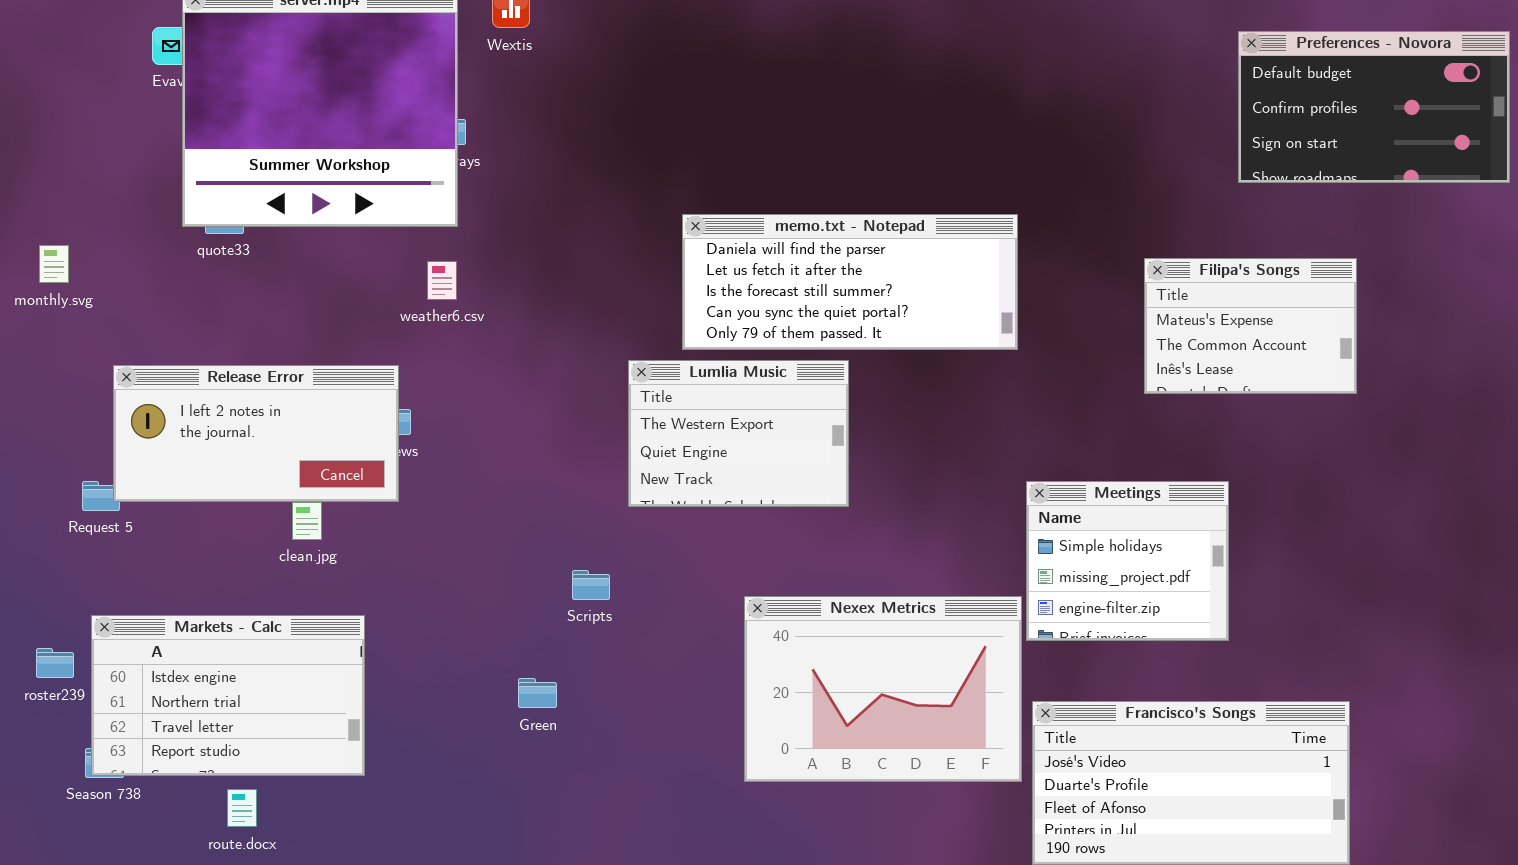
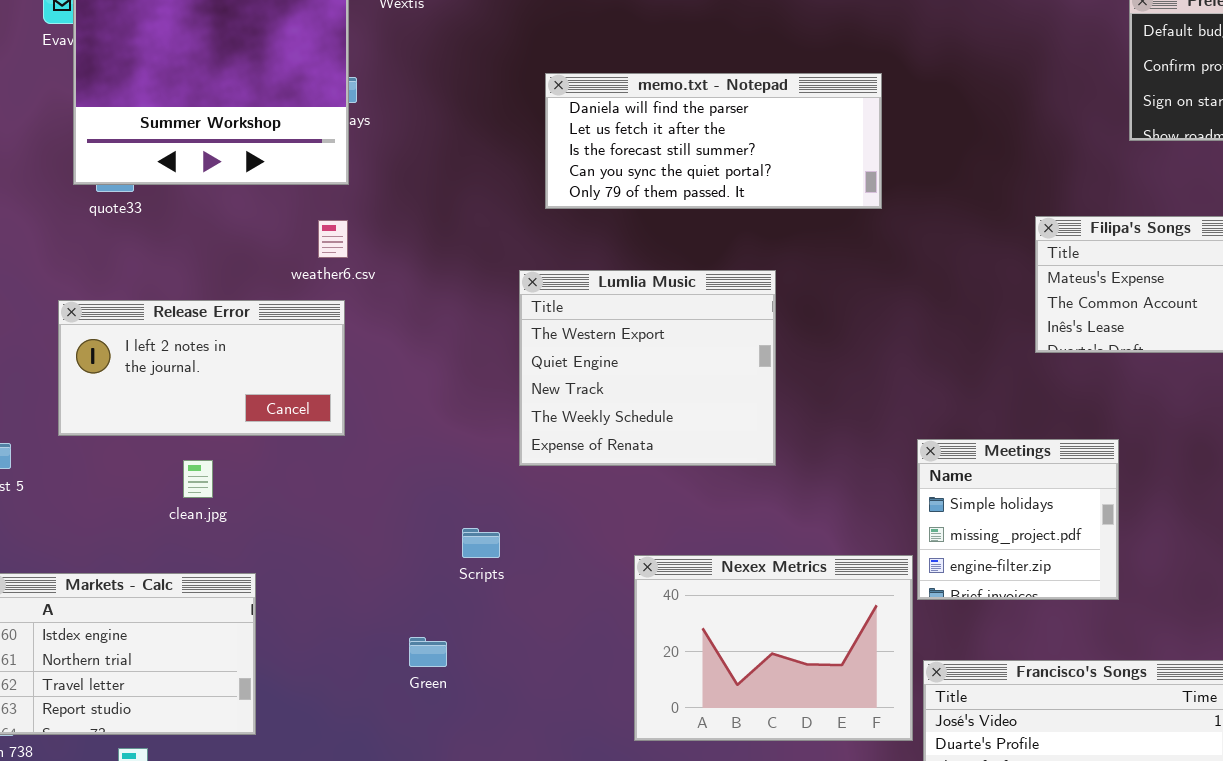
memo.txt - Notepad: [682,214,1018,350] -> [545,73,882,209], moved
Lumlia Music: [628,360,849,507] -> [519,270,776,466], resized
Release Error: [113,365,399,502] -> [58,300,345,436], moved

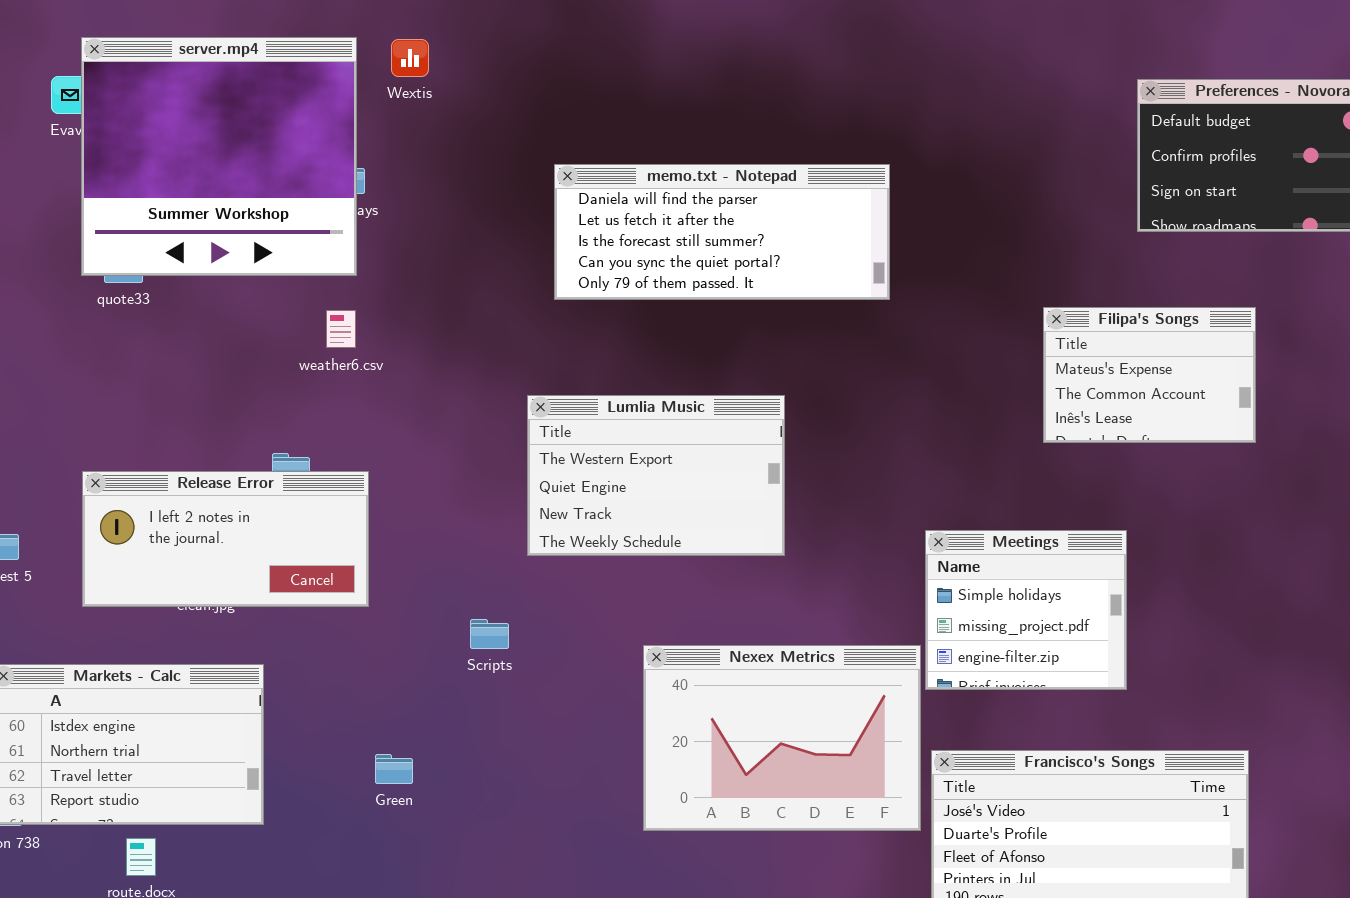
Lumlia Music: [519,270,776,466] -> [527,395,785,556], resized
Release Error: [58,300,345,436] -> [82,471,369,607], moved
Green: [409,637,447,667] -> [375,754,413,784], moved

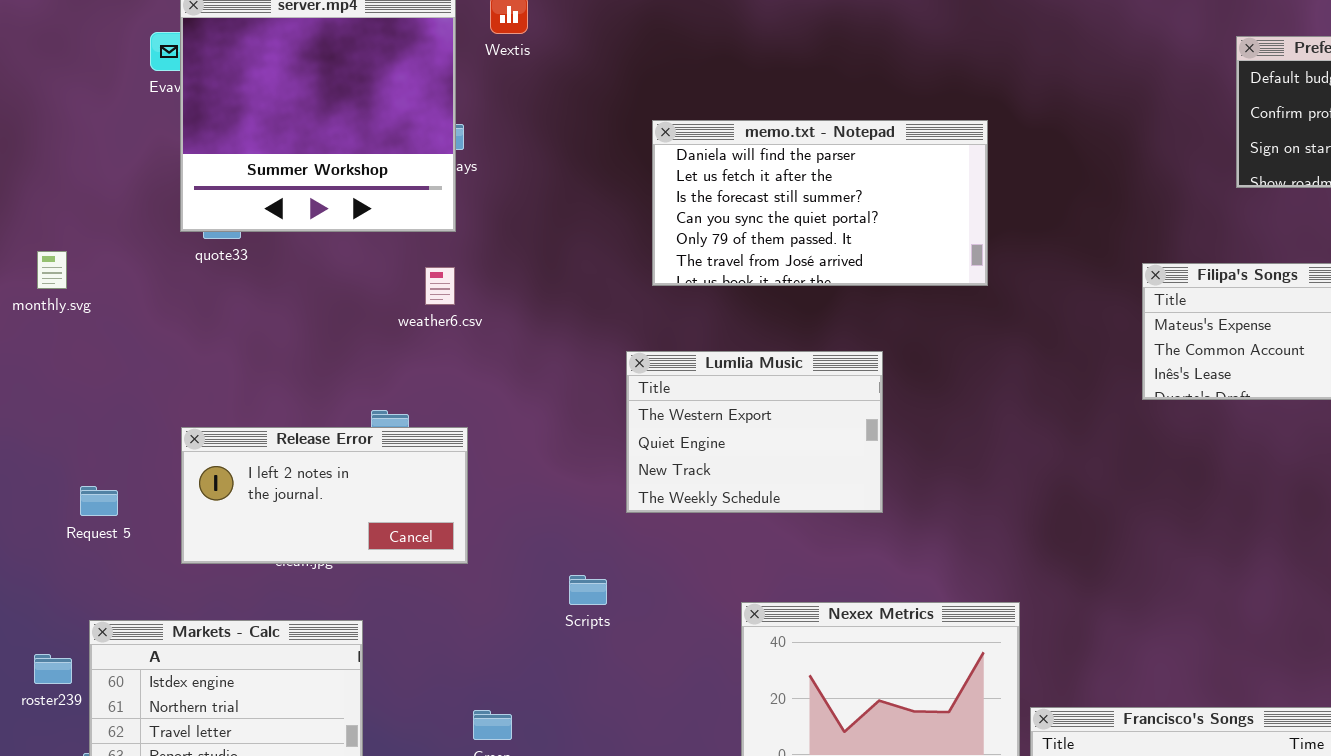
memo.txt - Notepad: [554,164,890,300] -> [652,120,988,286], resized
Meetings: [925,530,1127,690] -> none, closed

